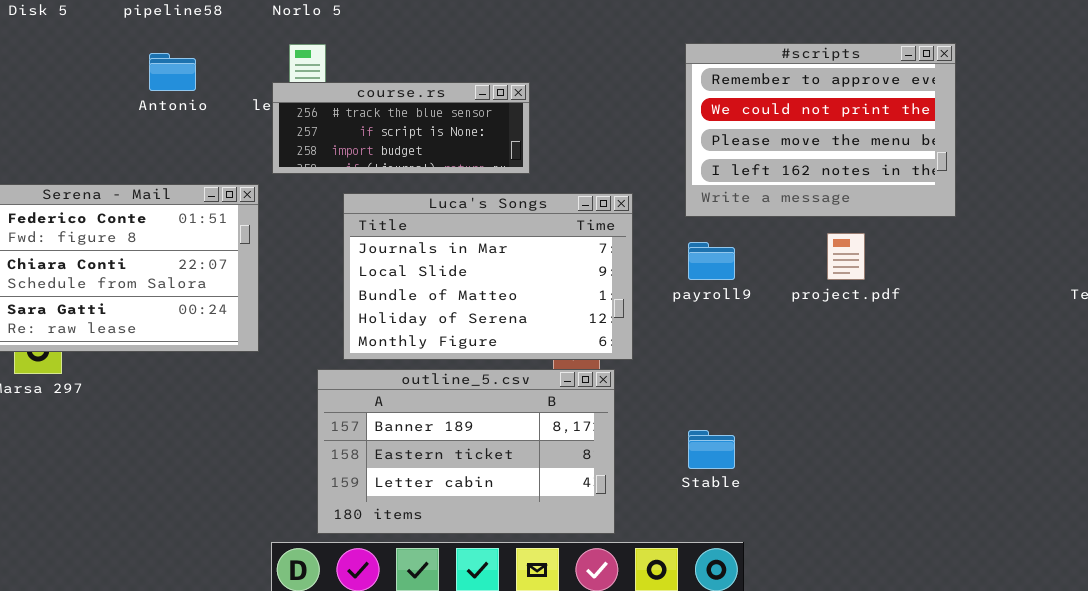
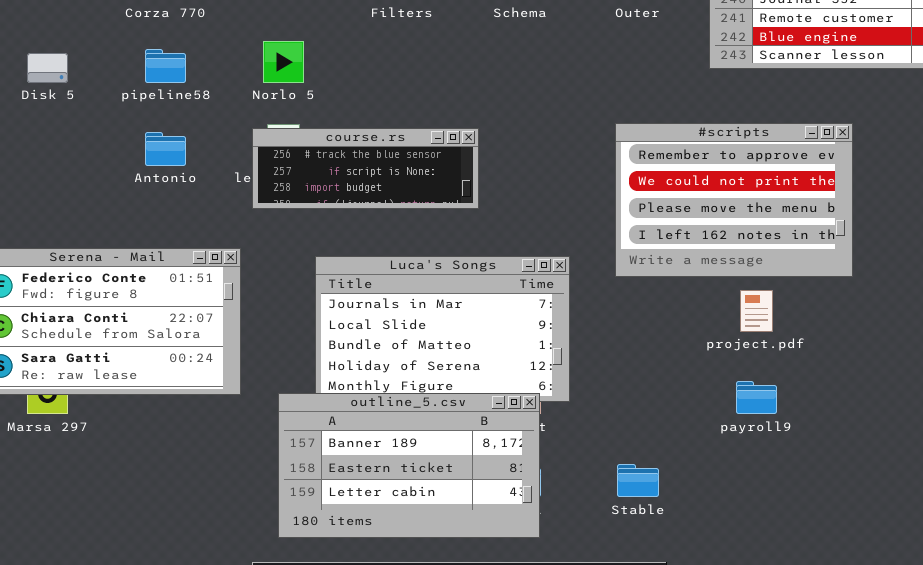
course.rs: [272,82,530,174] -> [252,128,479,209], moved
payroll9: [688,242,735,280] -> [736,381,777,414], moved
outline_5.csv: [317,369,615,534] -> [278,393,540,538], moved

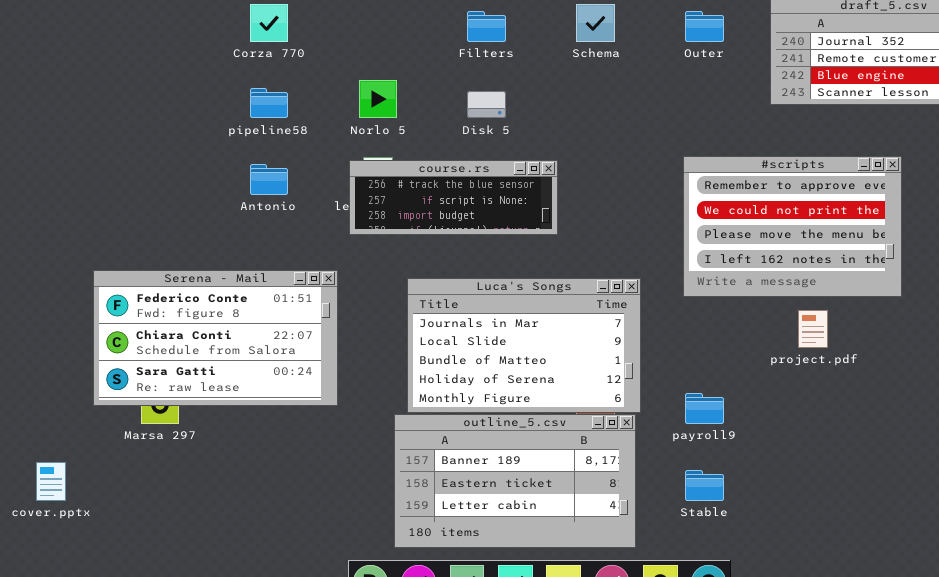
Disk 5: [27,53,68,83] -> [467,91,506,118], moved
payroll9: [736,381,777,414] -> [685,393,724,424], moved
outline_5.csv: [278,393,540,538] -> [394,414,636,548], moved

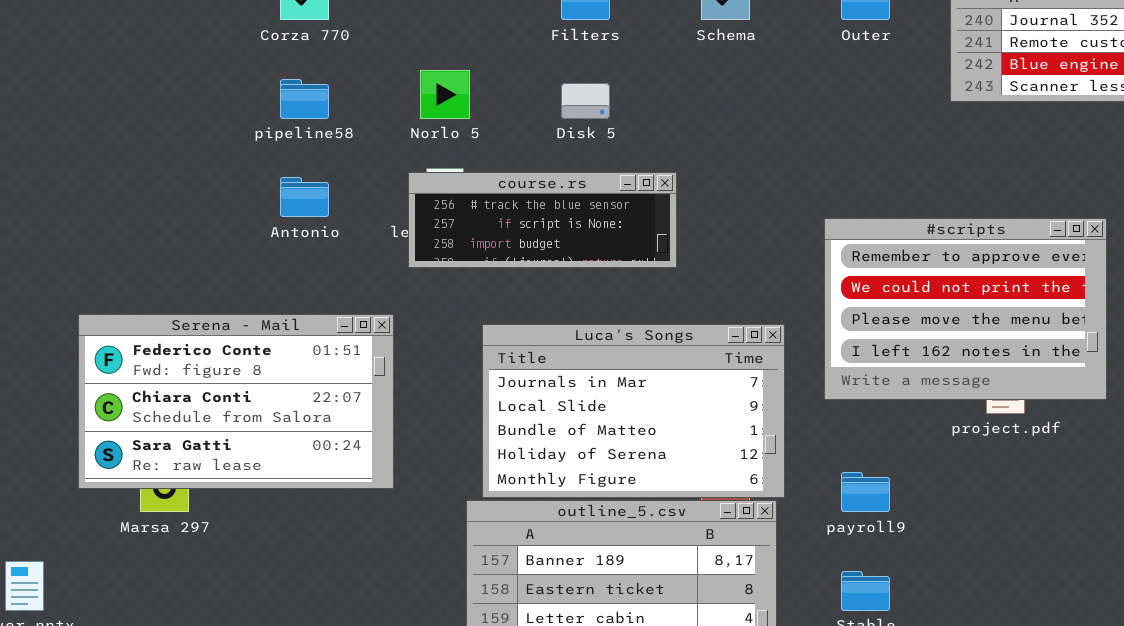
#scripts: [683,156,902,297] -> [824,218,1107,400], moved

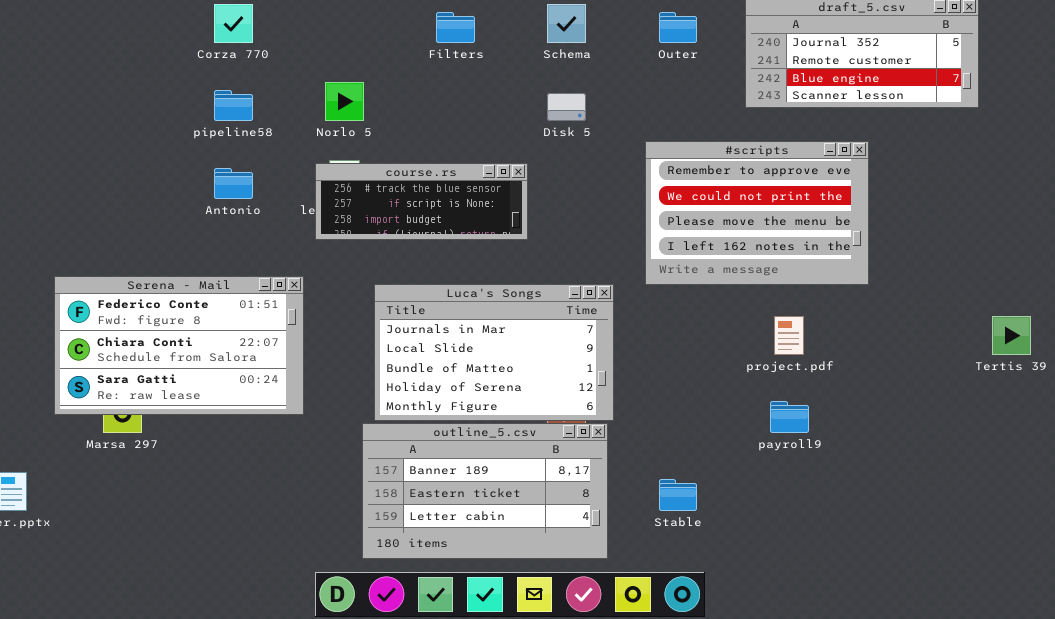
Disk 5: [561,83,610,119] -> [547,93,586,121], moved
#scripts: [824,218,1107,400] -> [645,141,869,285], moved
payroll9: [841,472,890,512] -> [770,401,809,433], moved

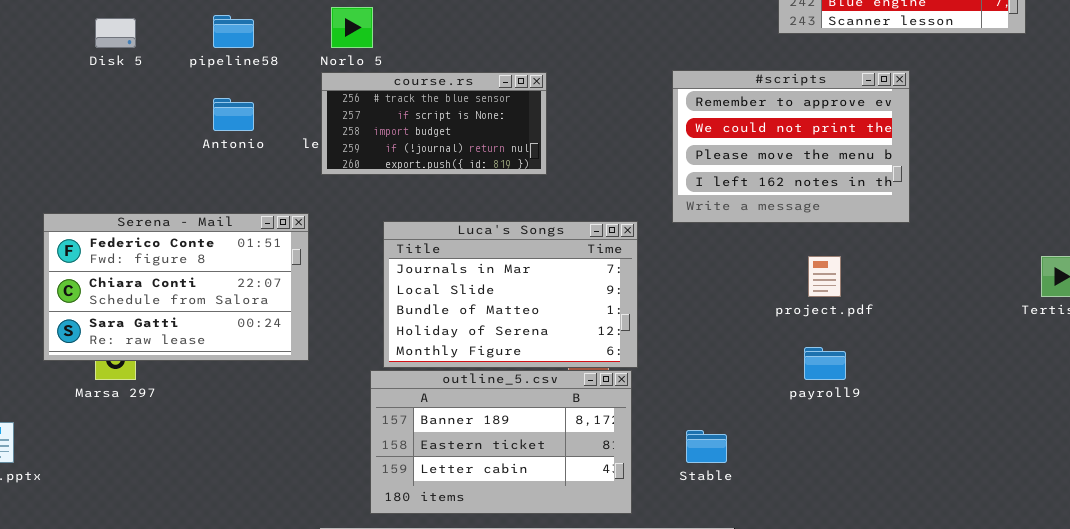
Disk 5: [547,93,586,121] -> [95,18,136,48], moved
course.rs: [315,163,528,240] -> [321,72,547,175], resized

